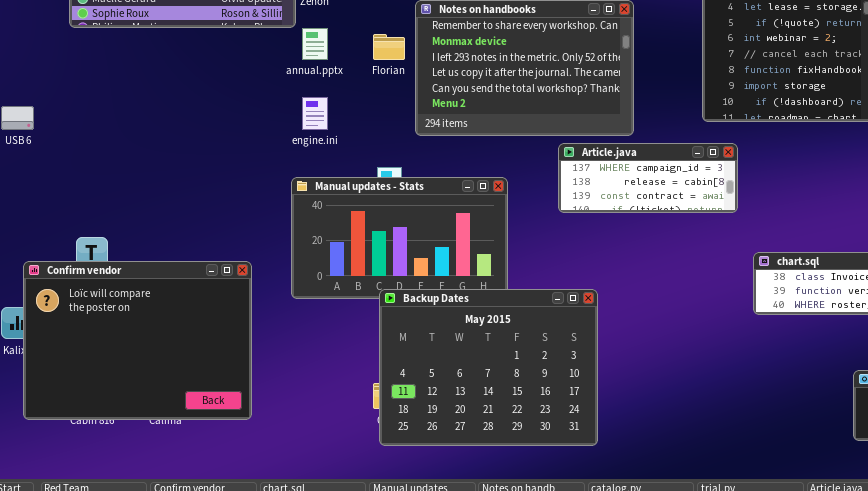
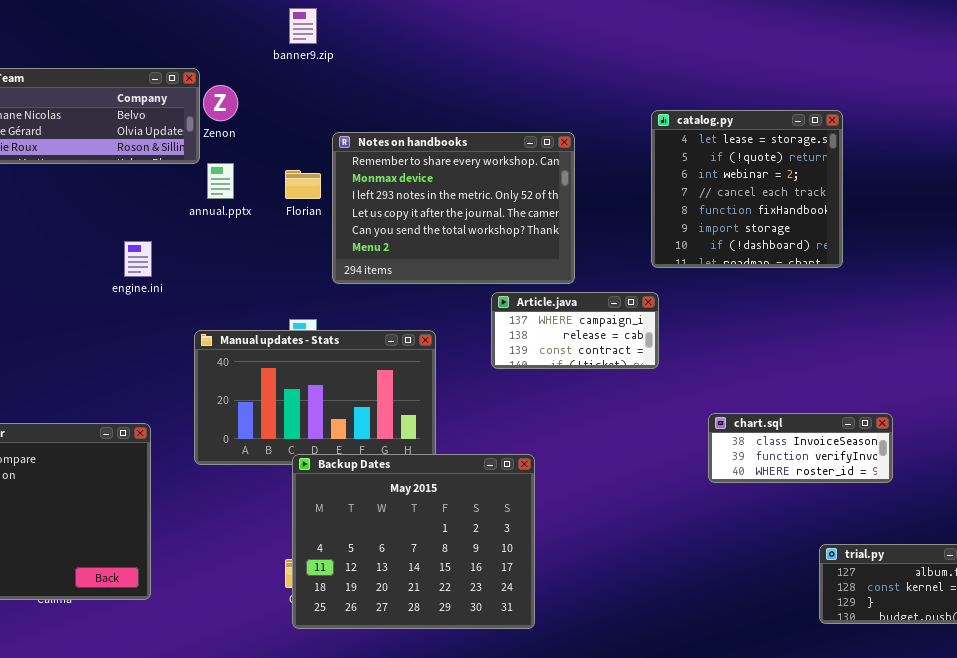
engine.ini: [302,97,328,130] -> [124,241,152,277], moved
Article.java: [558,143,738,213] -> [491,292,659,369], resized

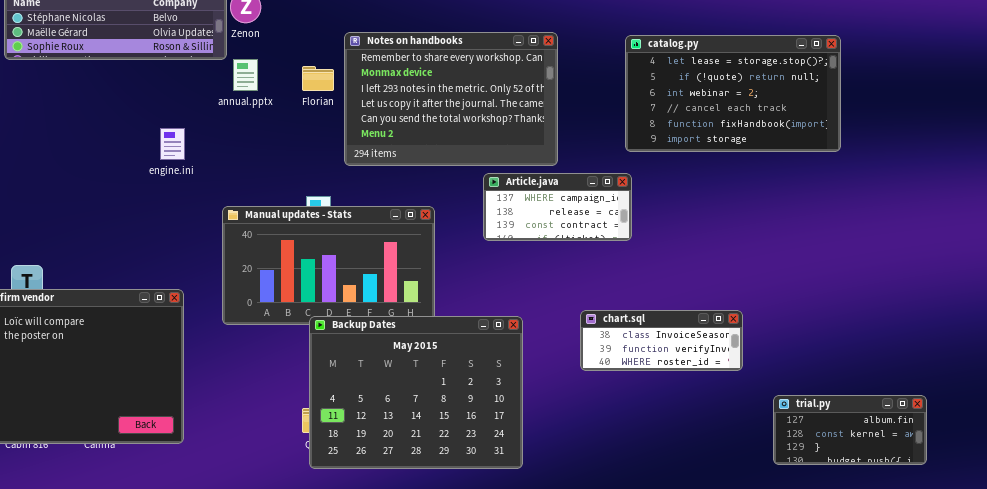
catalog.py: [651,110,843,268] -> [625,35,841,152], resized
chart.sql: [708,413,893,483] -> [580,310,743,371], moved

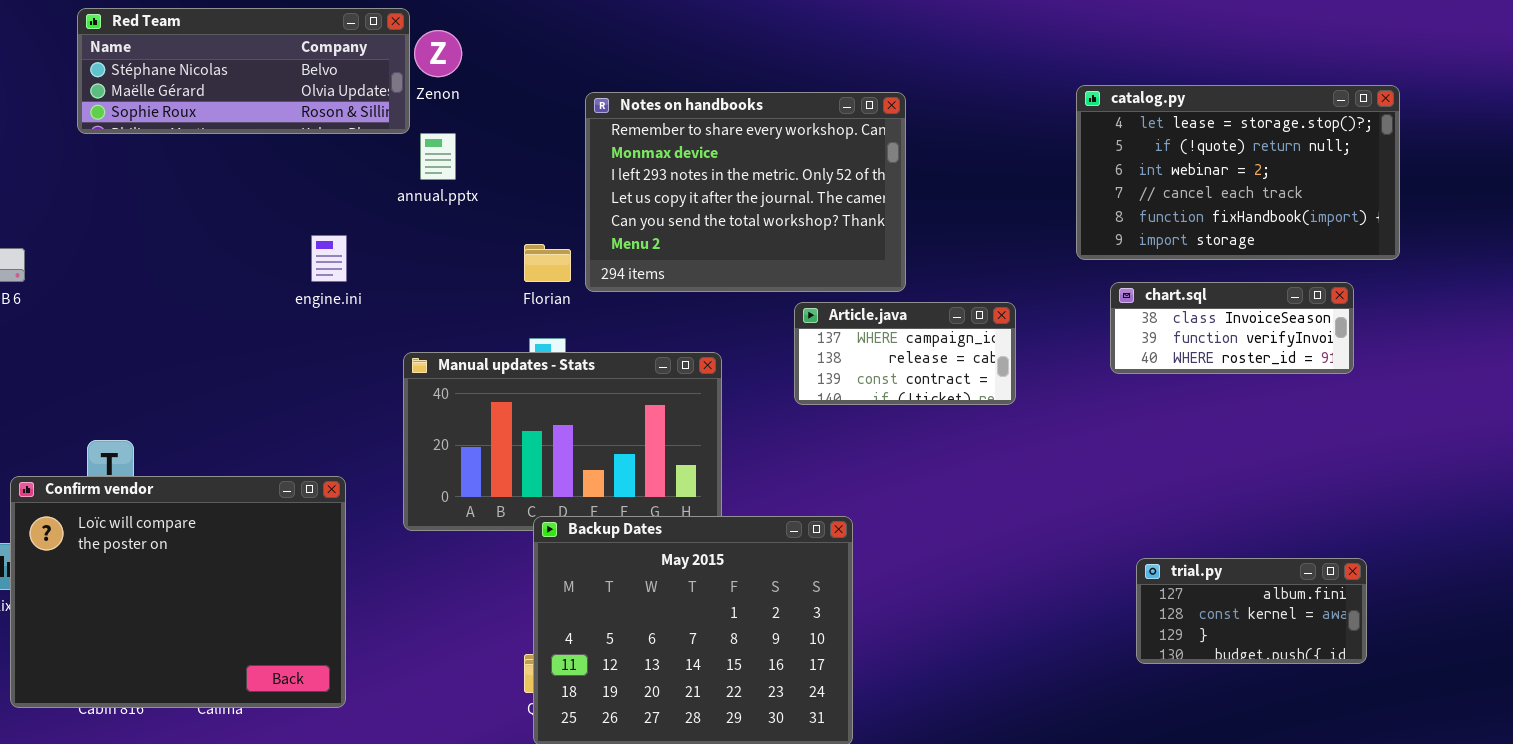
catalog.py: [625,35,841,152] -> [1076,85,1400,260], moved
Florian: [302,66,334,91] -> [524,244,571,282], moved
chart.sql: [580,310,743,371] -> [1110,282,1354,374], moved
trial.py: [773,395,927,465] -> [1136,558,1367,664], moved

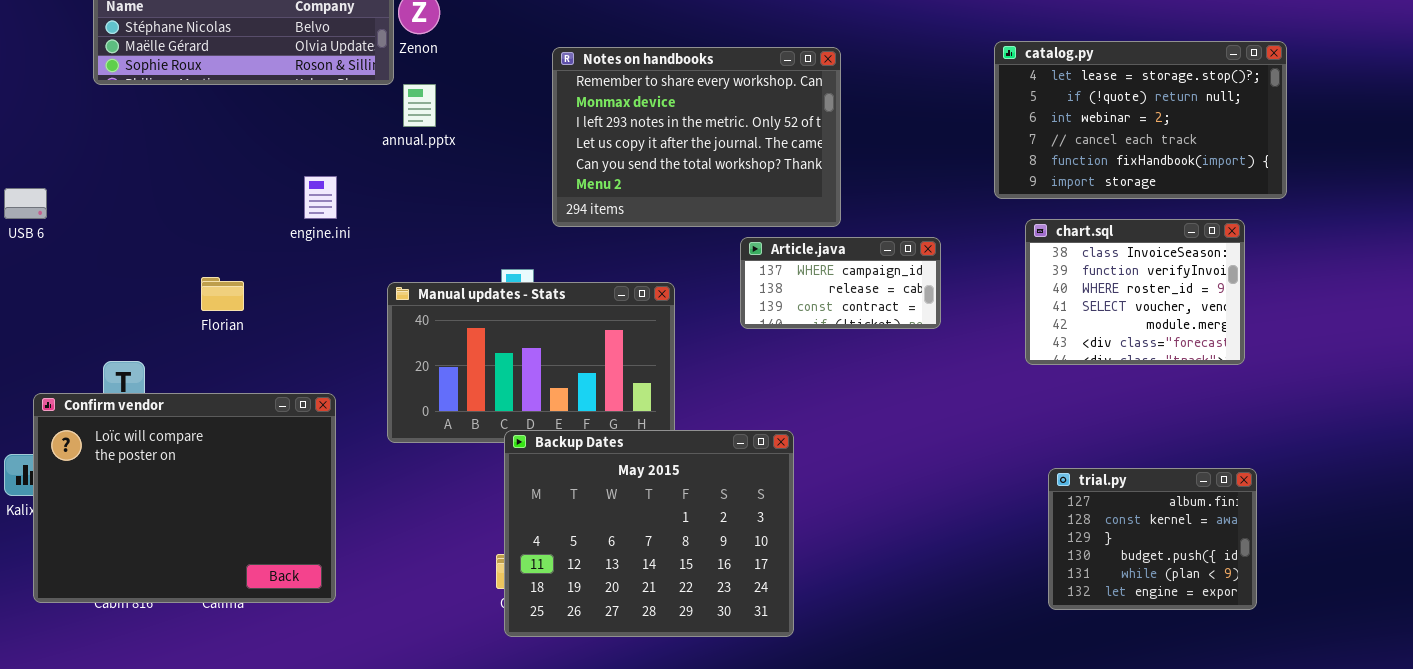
Florian: [524,244,571,282] -> [201,277,244,311], moved
chart.sql: [1110,282,1354,374] -> [1025,219,1245,365], resized
trial.py: [1136,558,1367,664] -> [1048,468,1257,610], resized

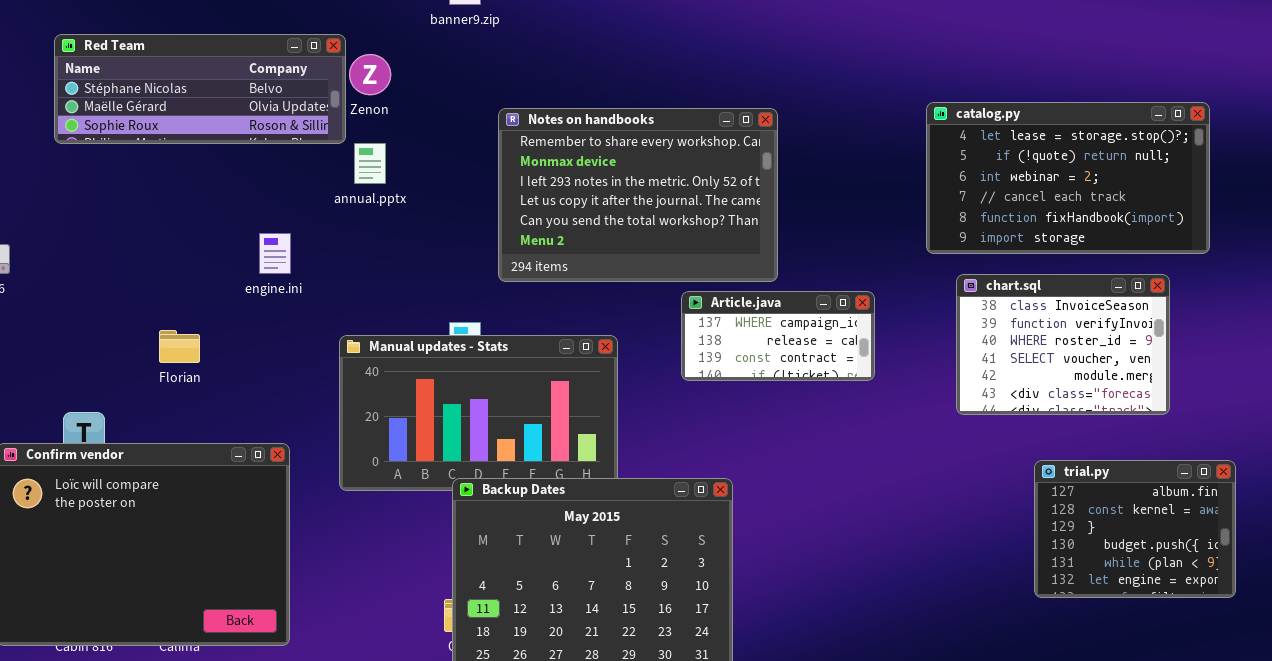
trial.py: [1048,468,1257,610] -> [1034,460,1236,598], moved

